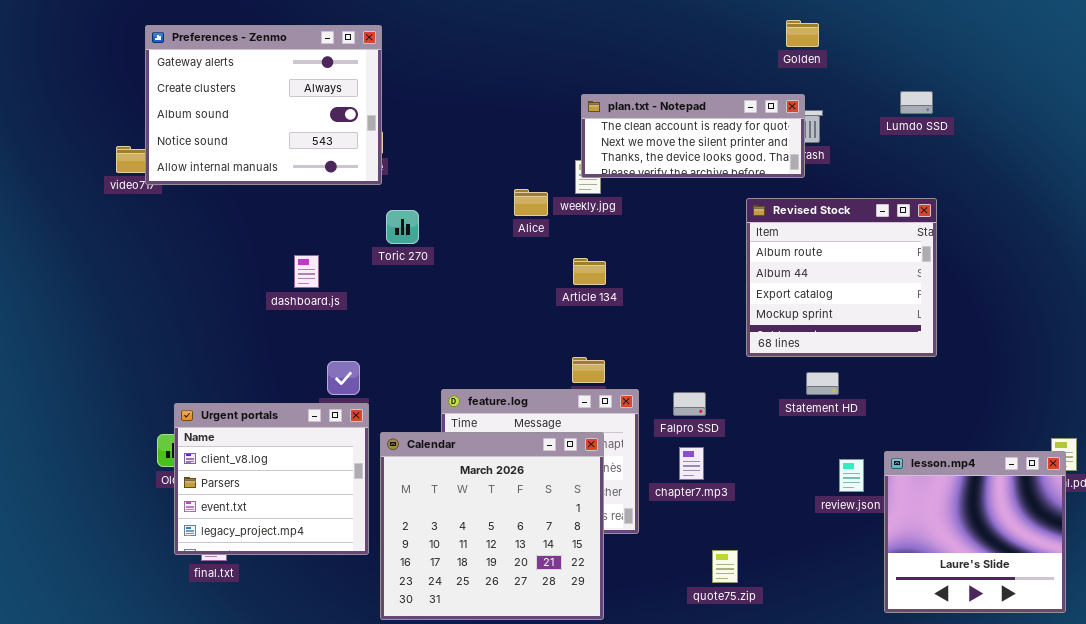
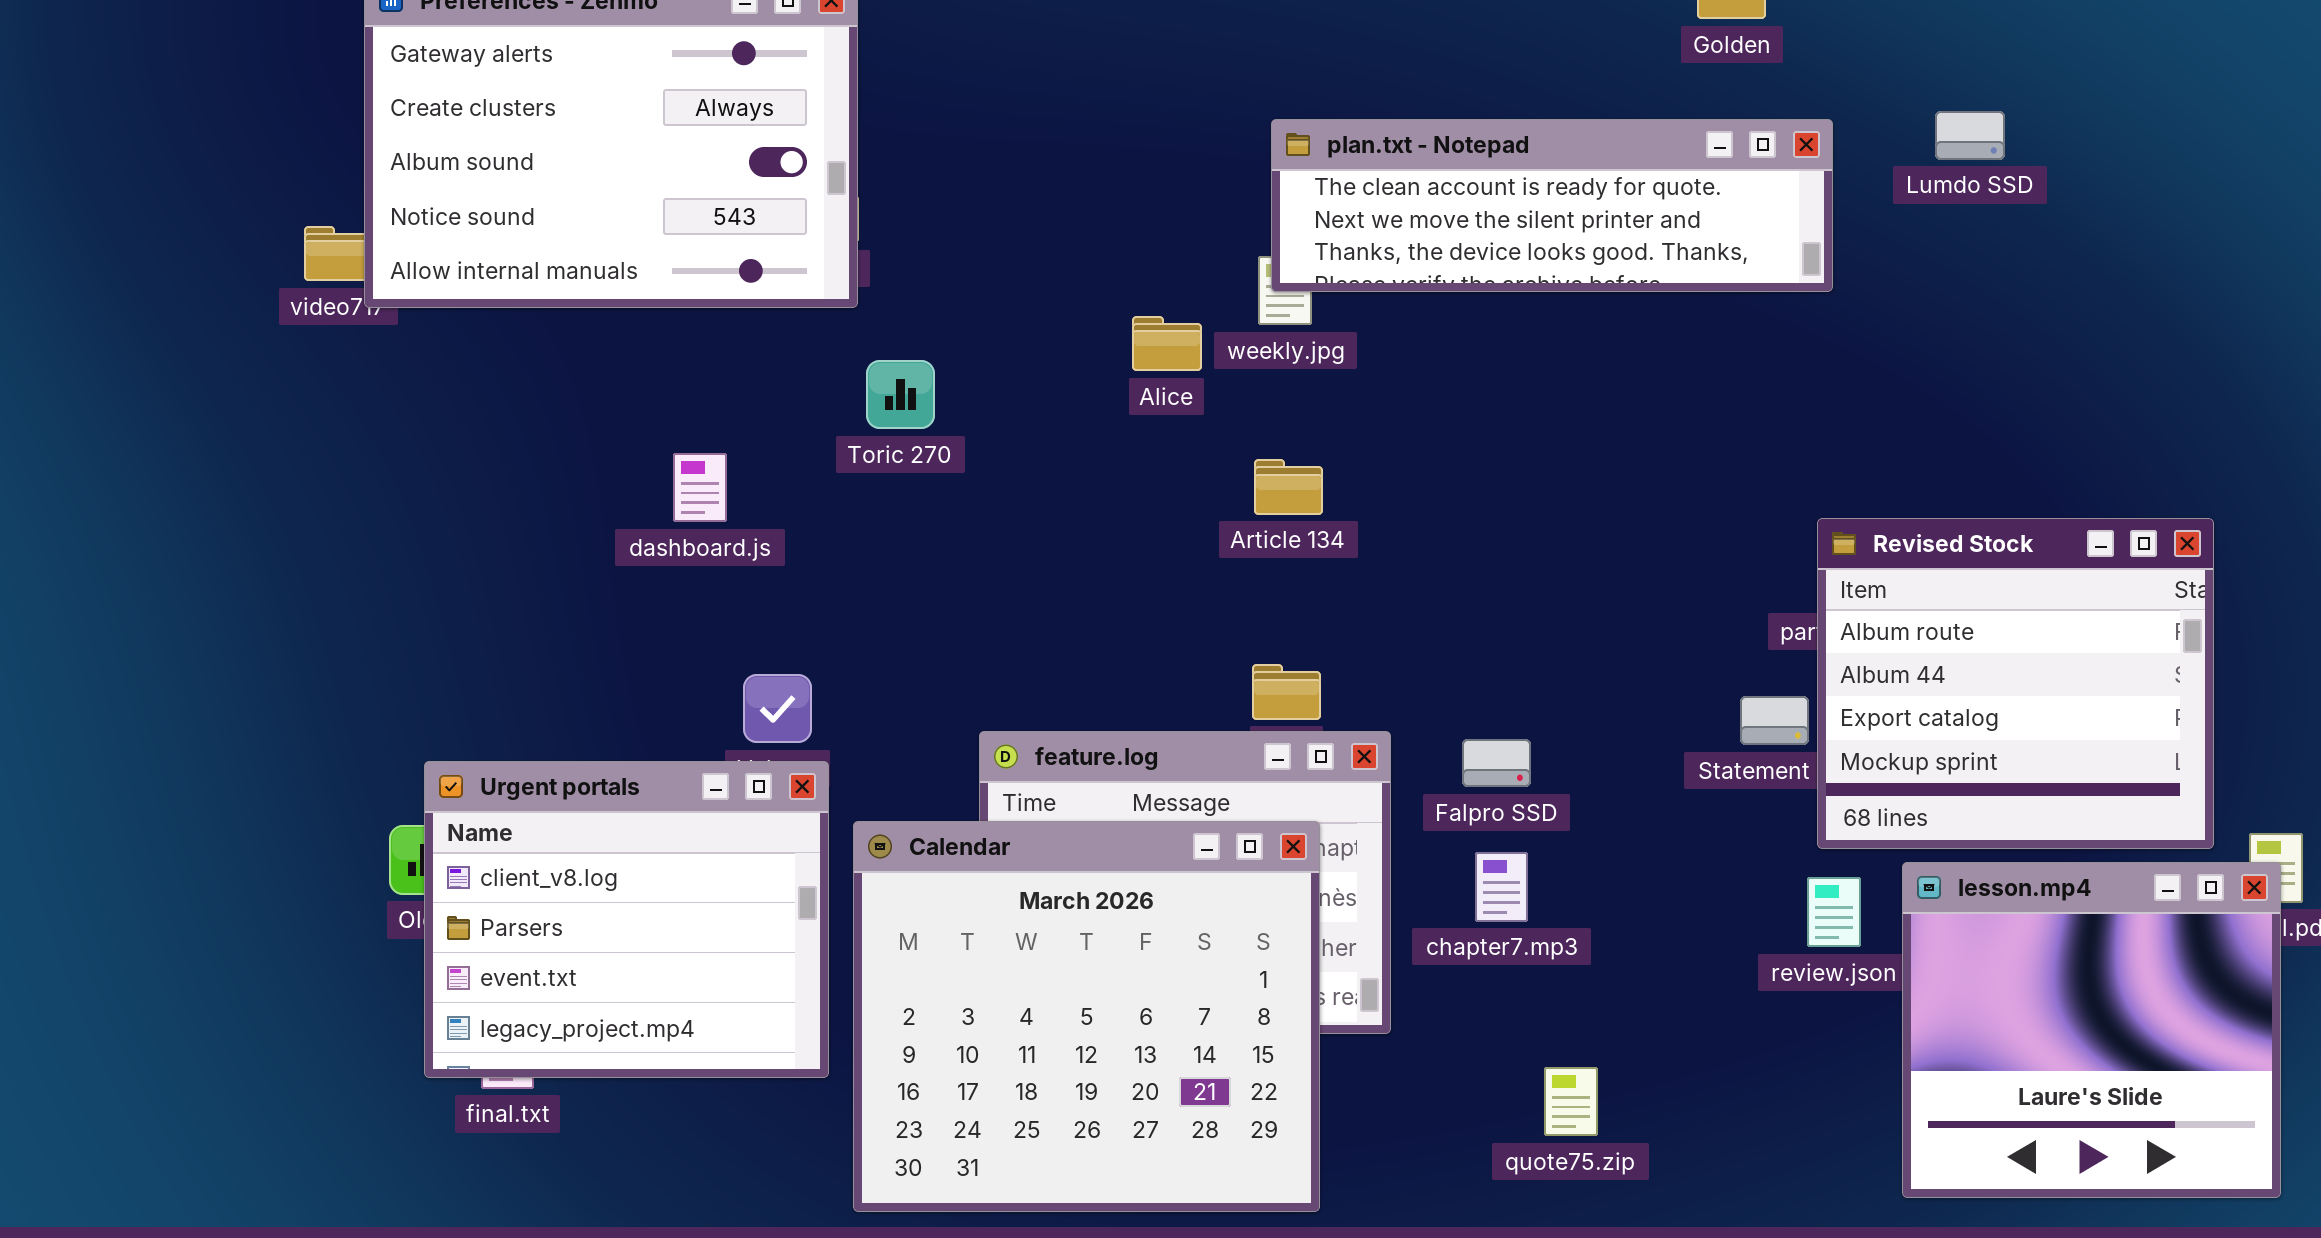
plan.txt - Notepad: [581,94,805,178] -> [1271,119,1833,292], resized
Revised Stock: [746,198,937,357] -> [1817,518,2214,849], moved

